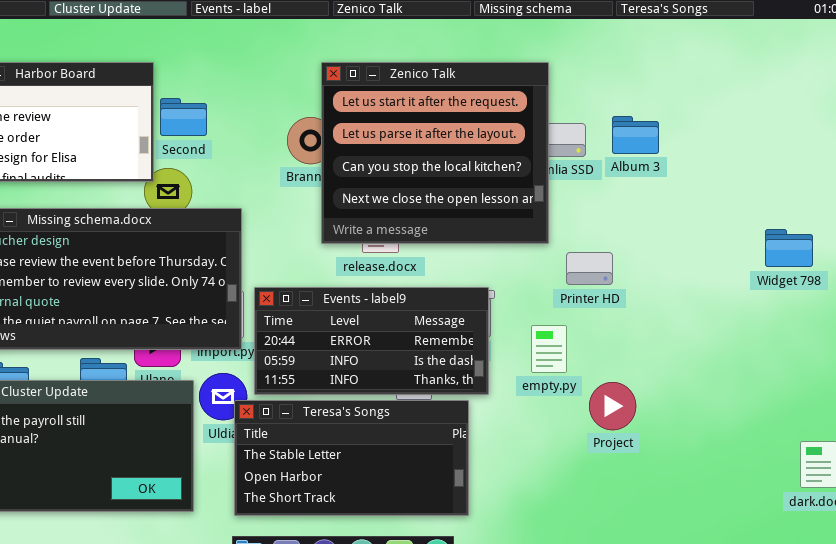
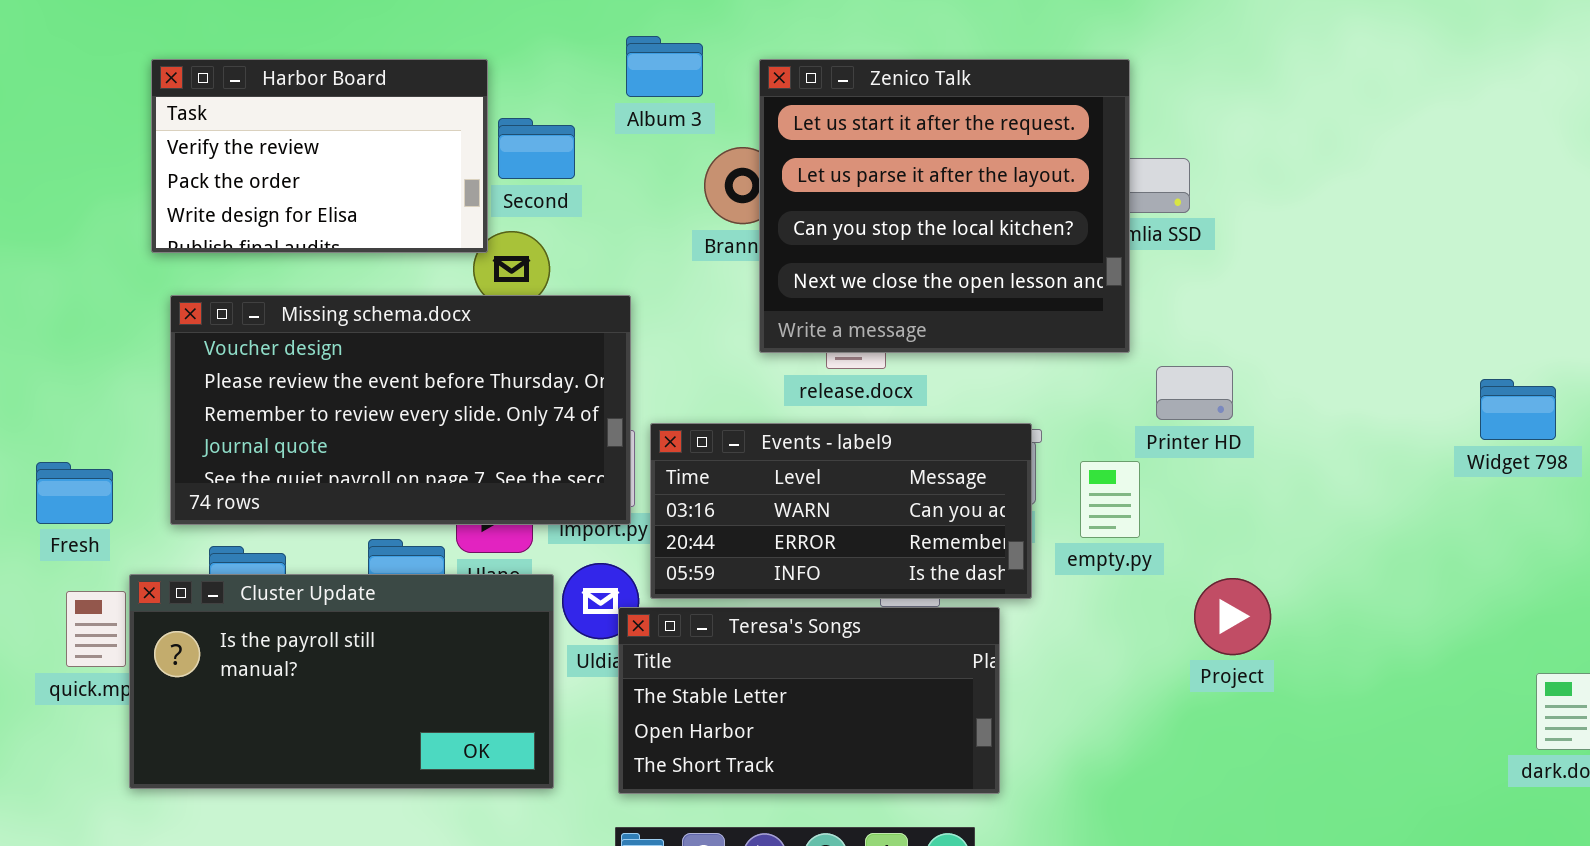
Album 3: [612,116,659,154] -> [626,36,703,97], moved
Widget 798: [765,229,813,267] -> [1480,379,1556,440], moved
Events - label9: [254,287,489,395] -> [650,423,1032,599], scrolled up 1 row
empty.py: [531,325,567,373] -> [1080,461,1140,538], moved

